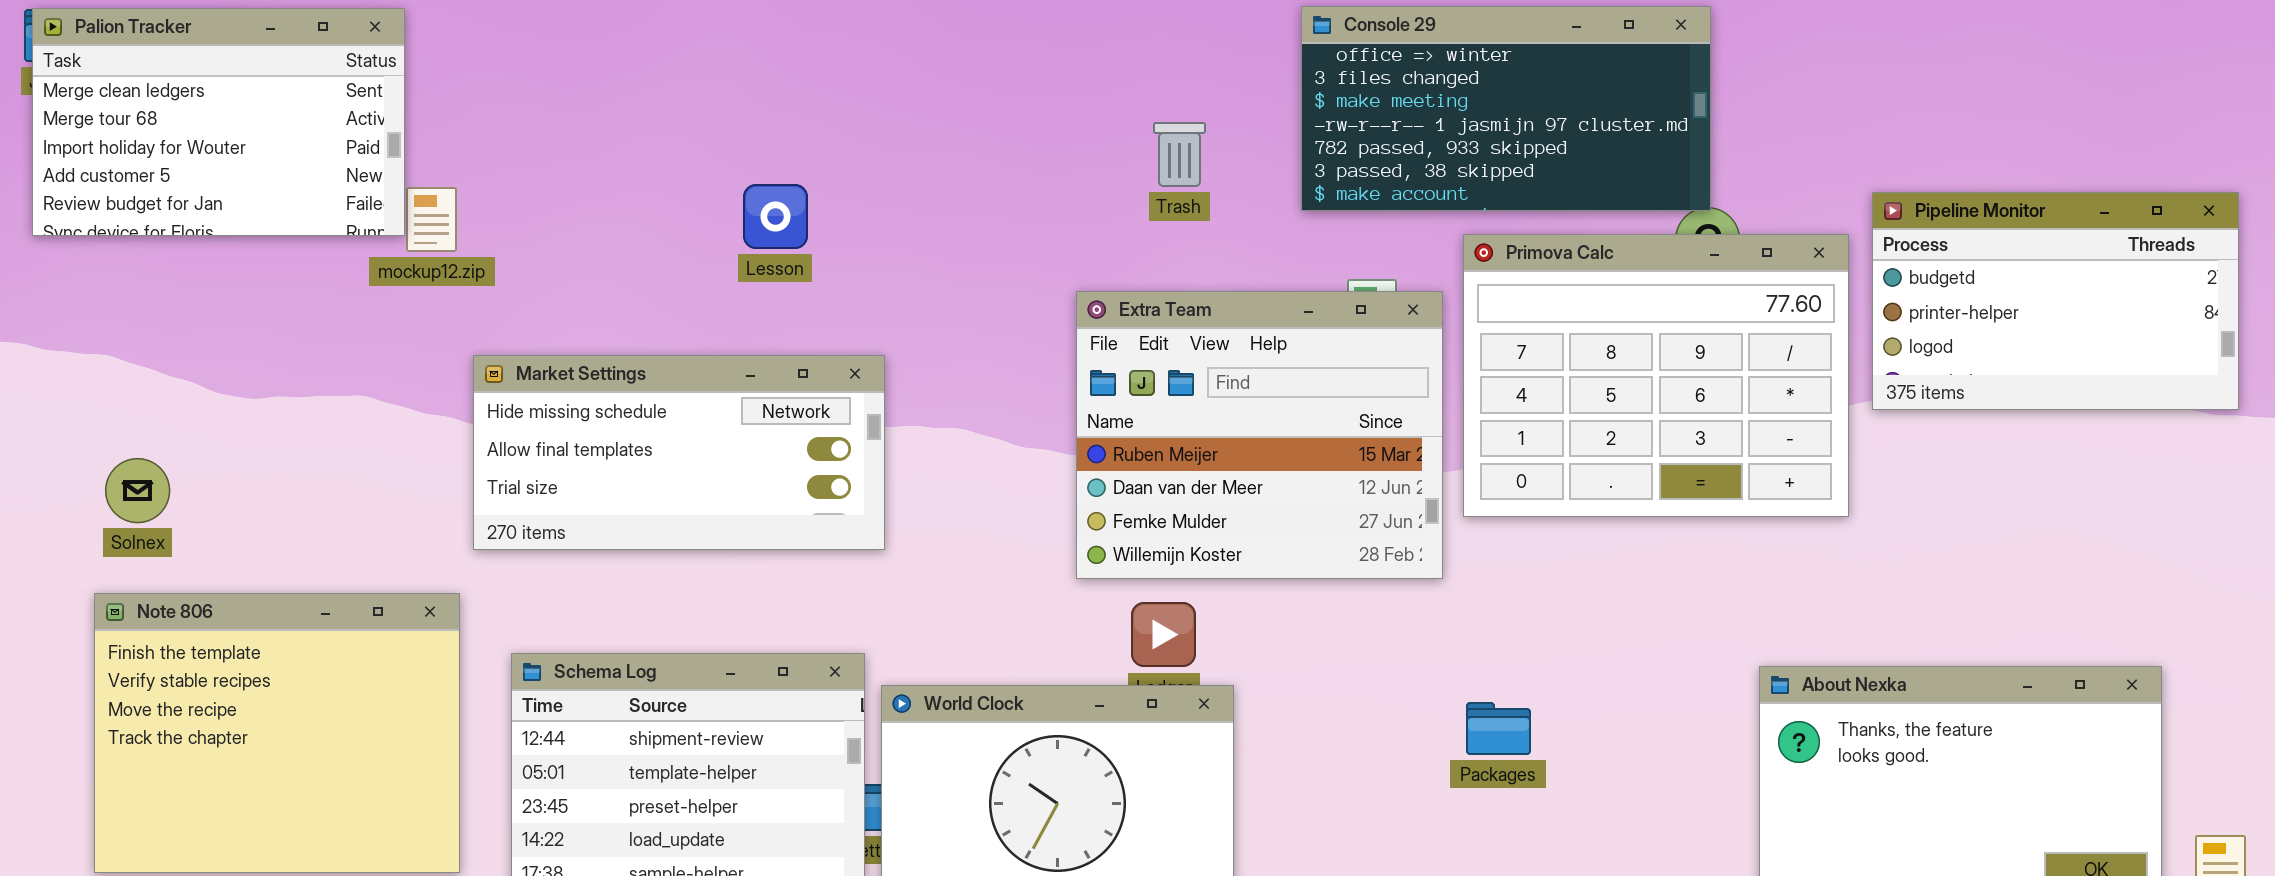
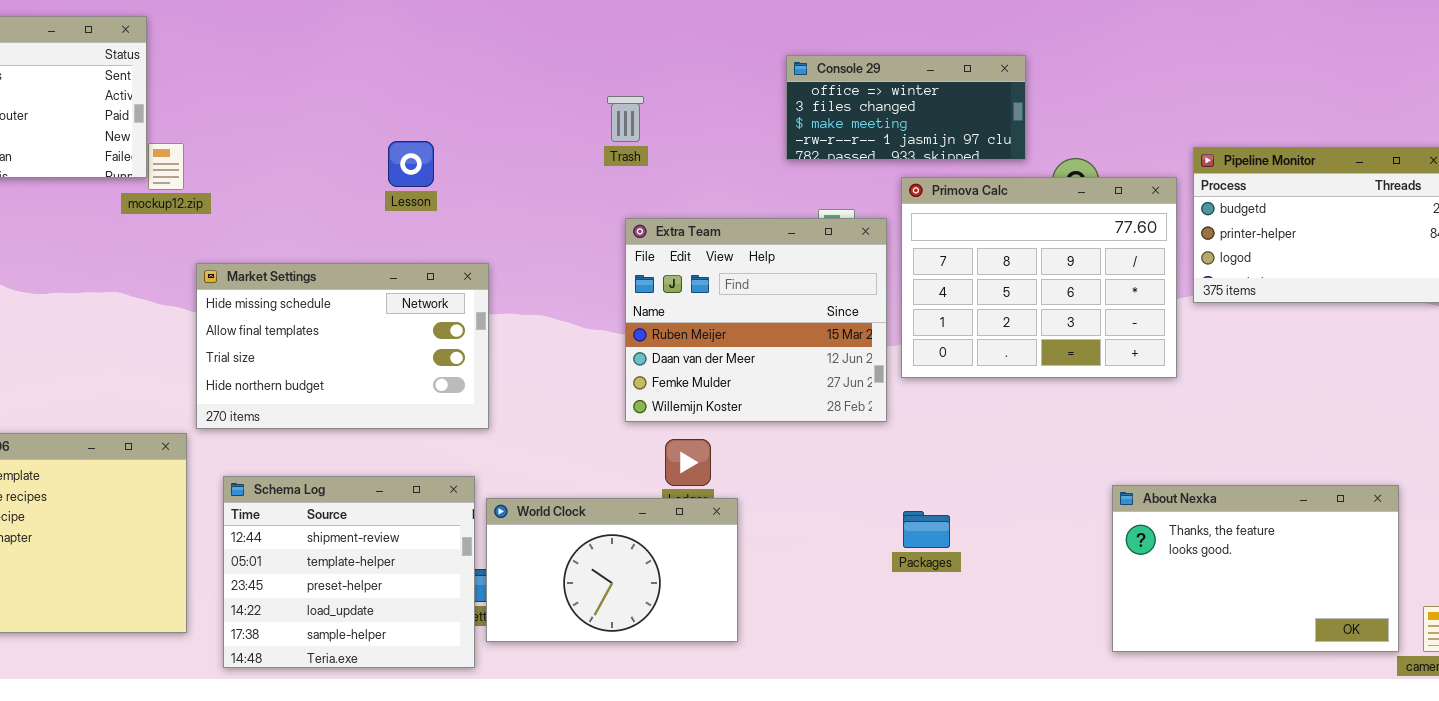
Console 29: [1301,6,1711,211] -> [786,55,1026,160], resized
Trash: [1153,122,1206,187] -> [607,96,644,142], moved
Market Settings: [473,355,885,550] -> [196,263,489,429], resized

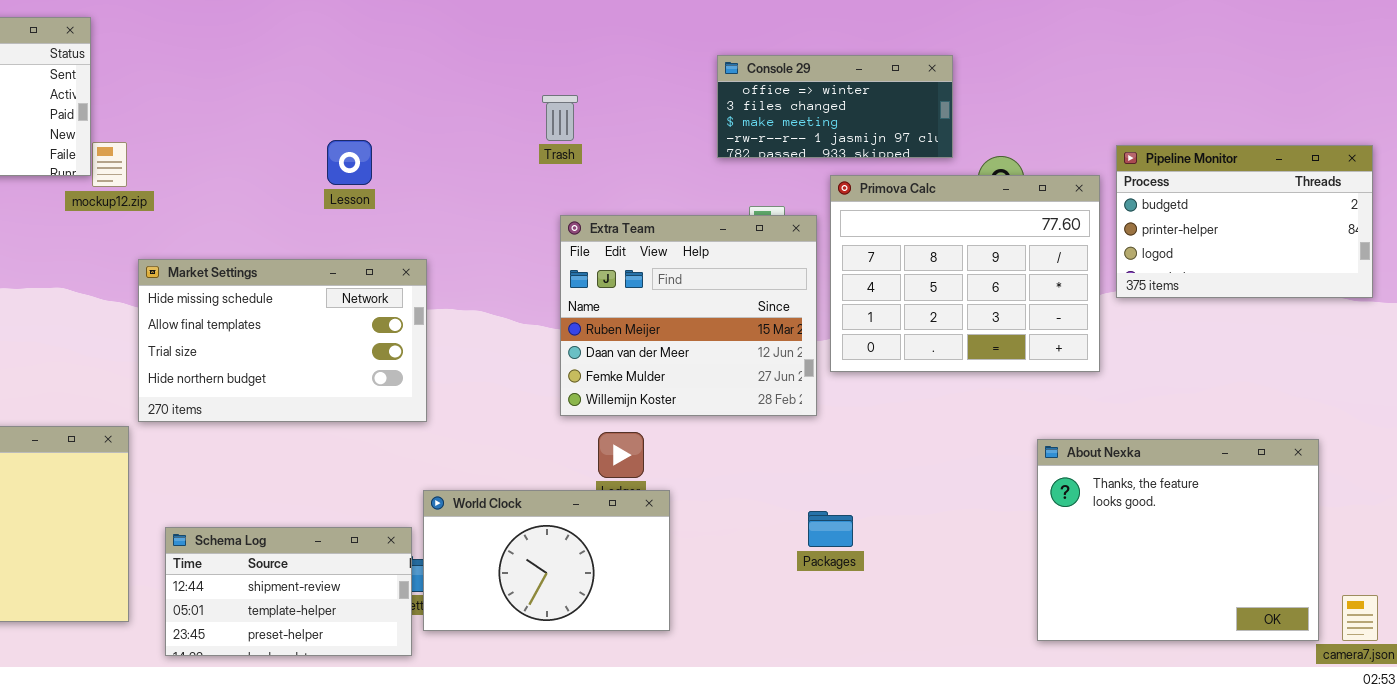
Schema Log: [223,476,475,668] -> [165,527,412,656], resized
About Nexka: [1112,485,1399,652] -> [1037,439,1319,641], resized
Packages: [903,511,950,548] -> [808,511,853,547], moved

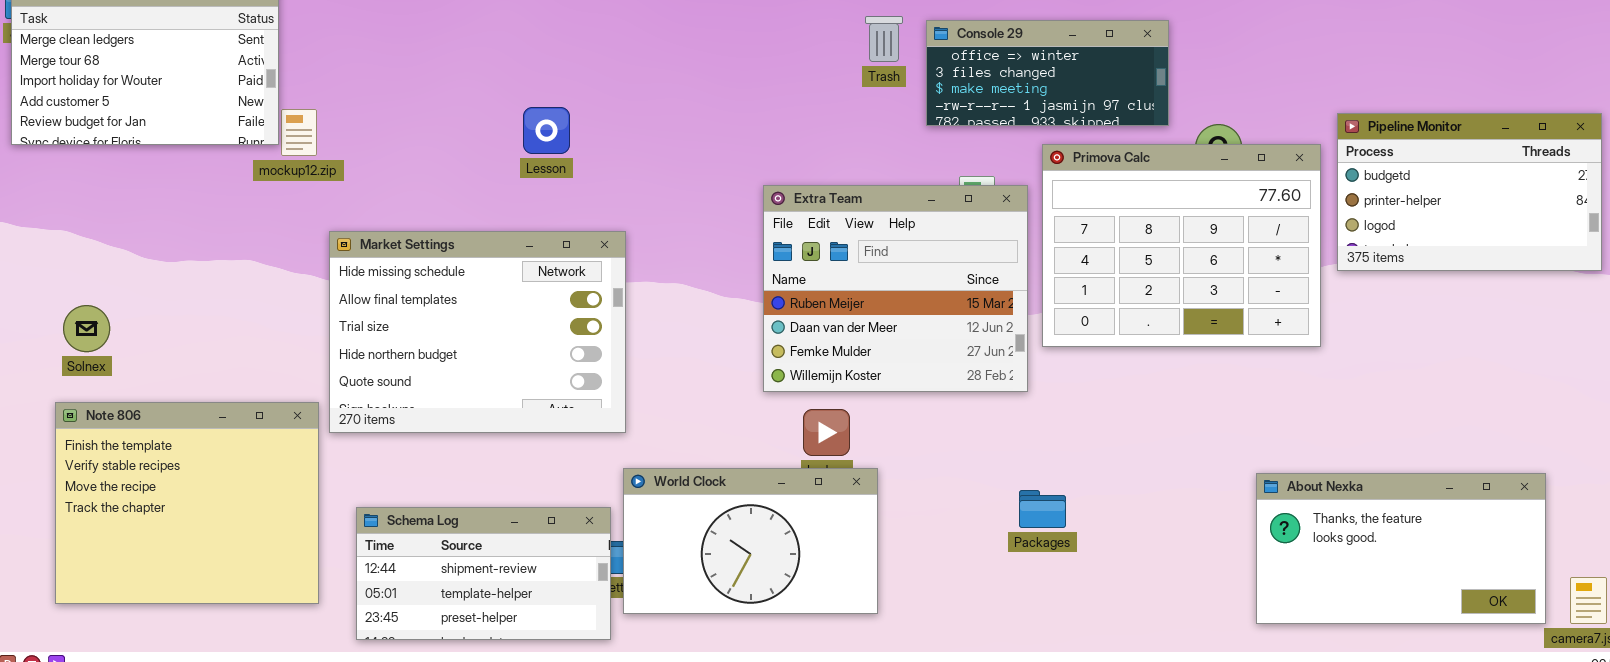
Trash: [542,95,578,141] -> [865,16,903,62], moved
Market Settings: [138,259,427,422] -> [329,231,626,433], resized
About Nexka: [1037,439,1319,641] -> [1256,473,1546,624], resized

